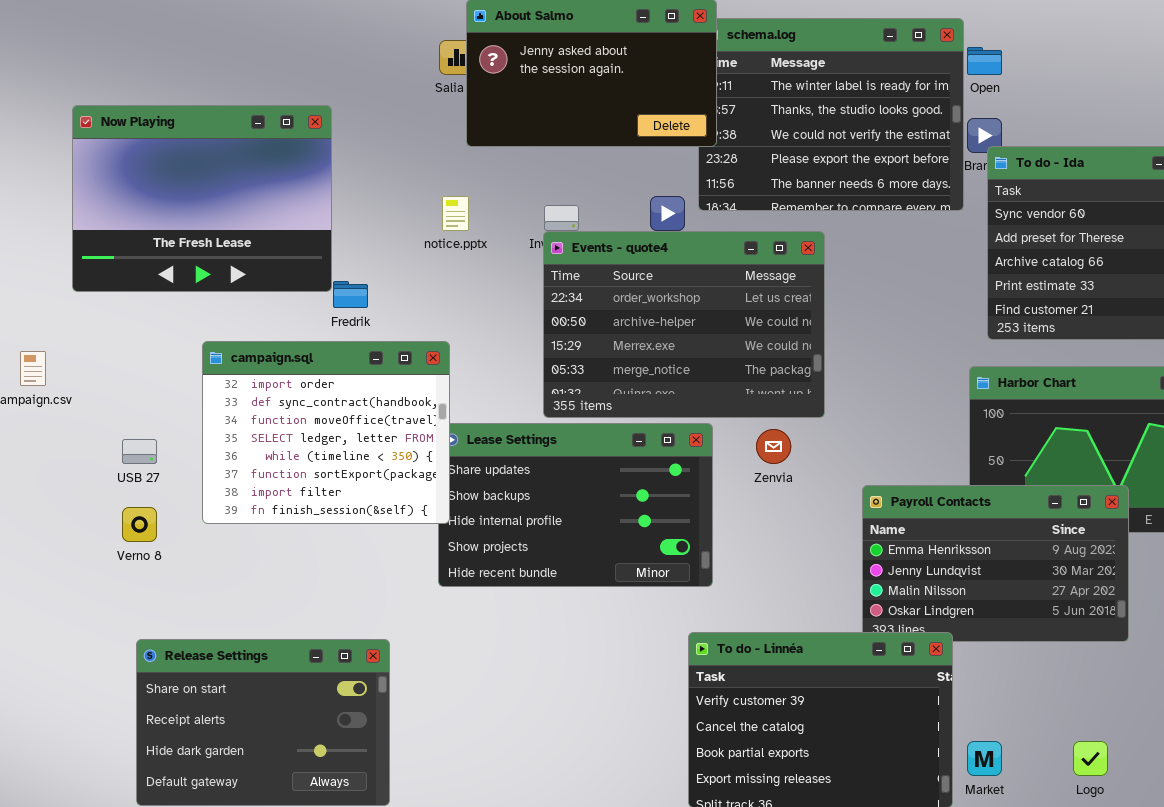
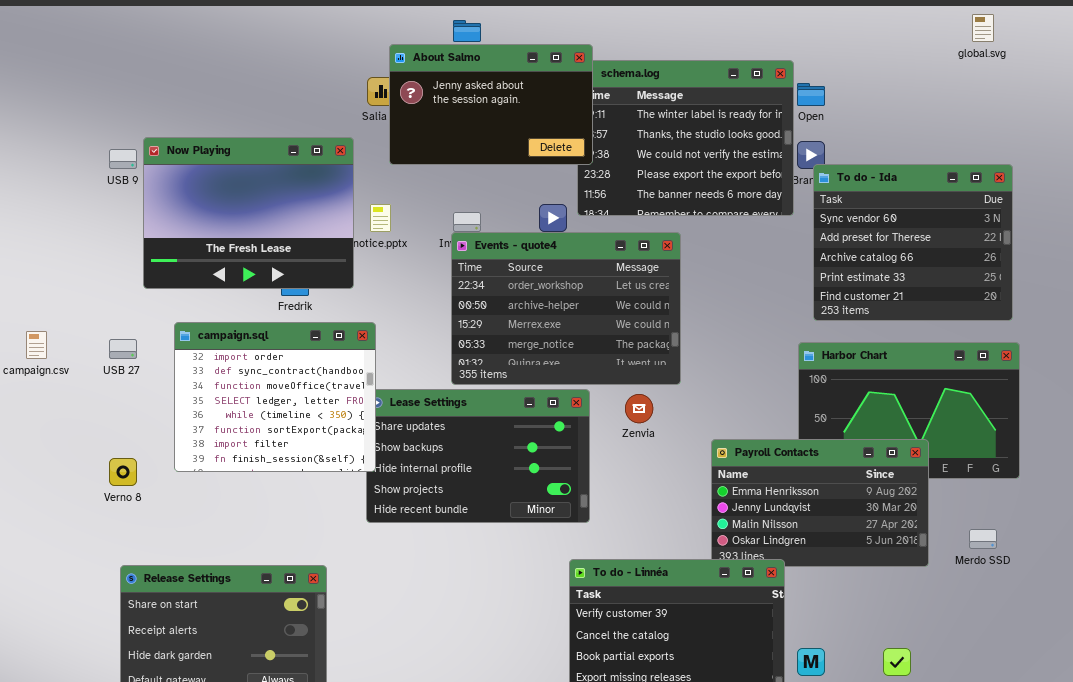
Now Playing: [72,105,332,292] -> [143,137,354,289], moved
USB 27: [122,439,157,464] -> [109,339,137,359], moved

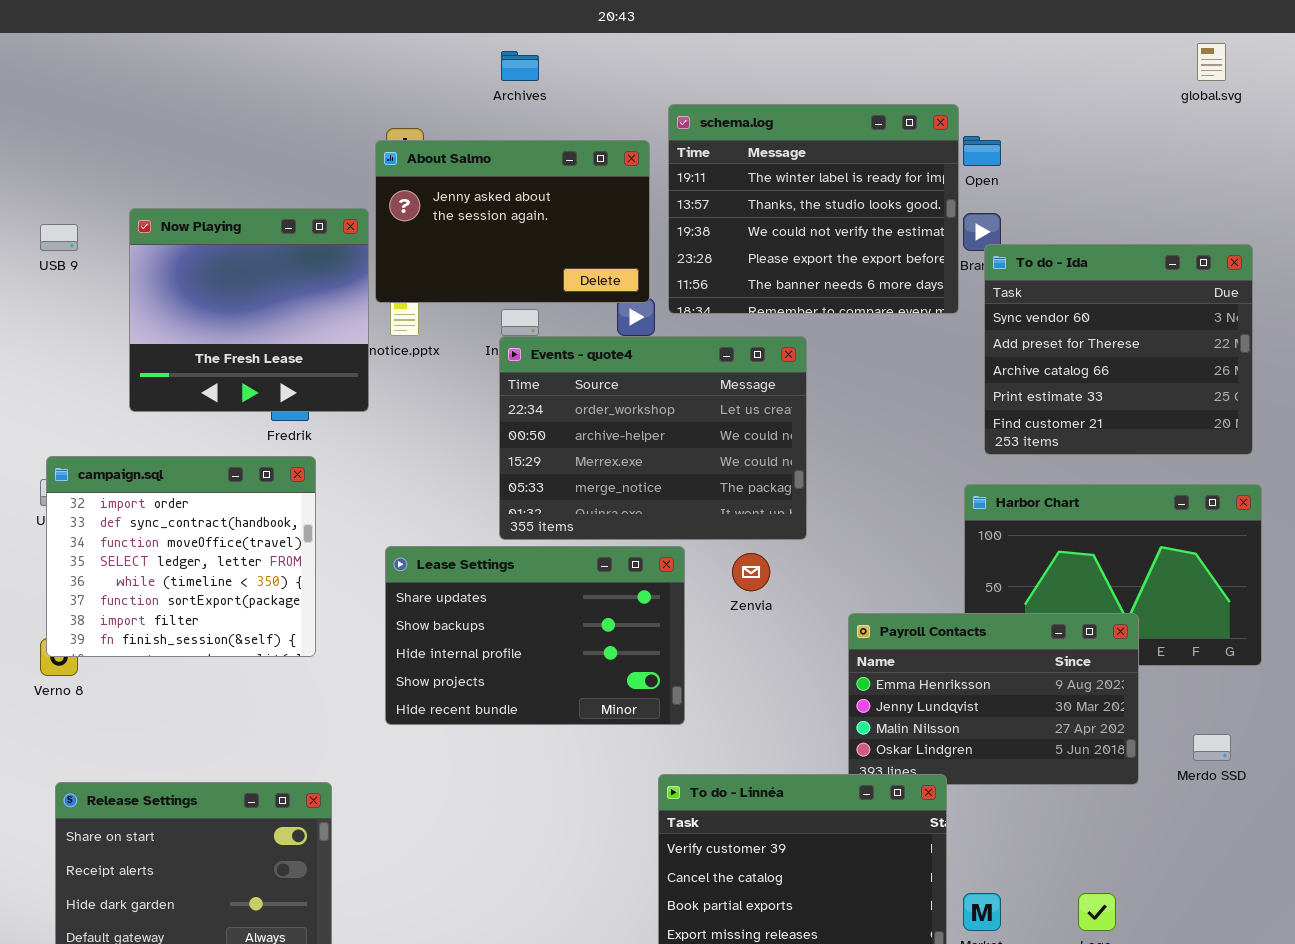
About Salmo: [389,44,593,165] -> [375,140,650,303], moved
Now Playing: [143,137,354,289] -> [129,208,369,412], resized
campaign.sql: [174,322,376,472] -> [46,456,316,657], moved

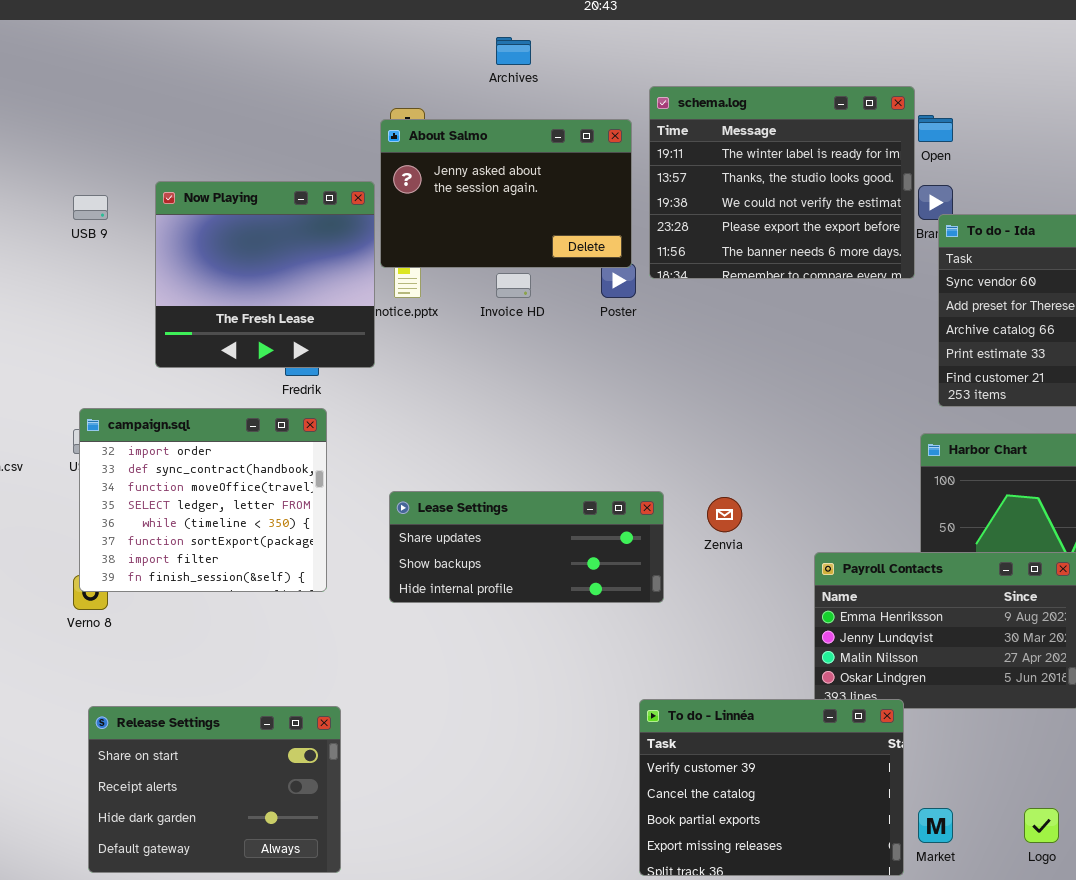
Events - quote4: [499,336,807,540] -> none, closed
Lease Settings: [385,546,685,725] -> [389,491,664,603], resized

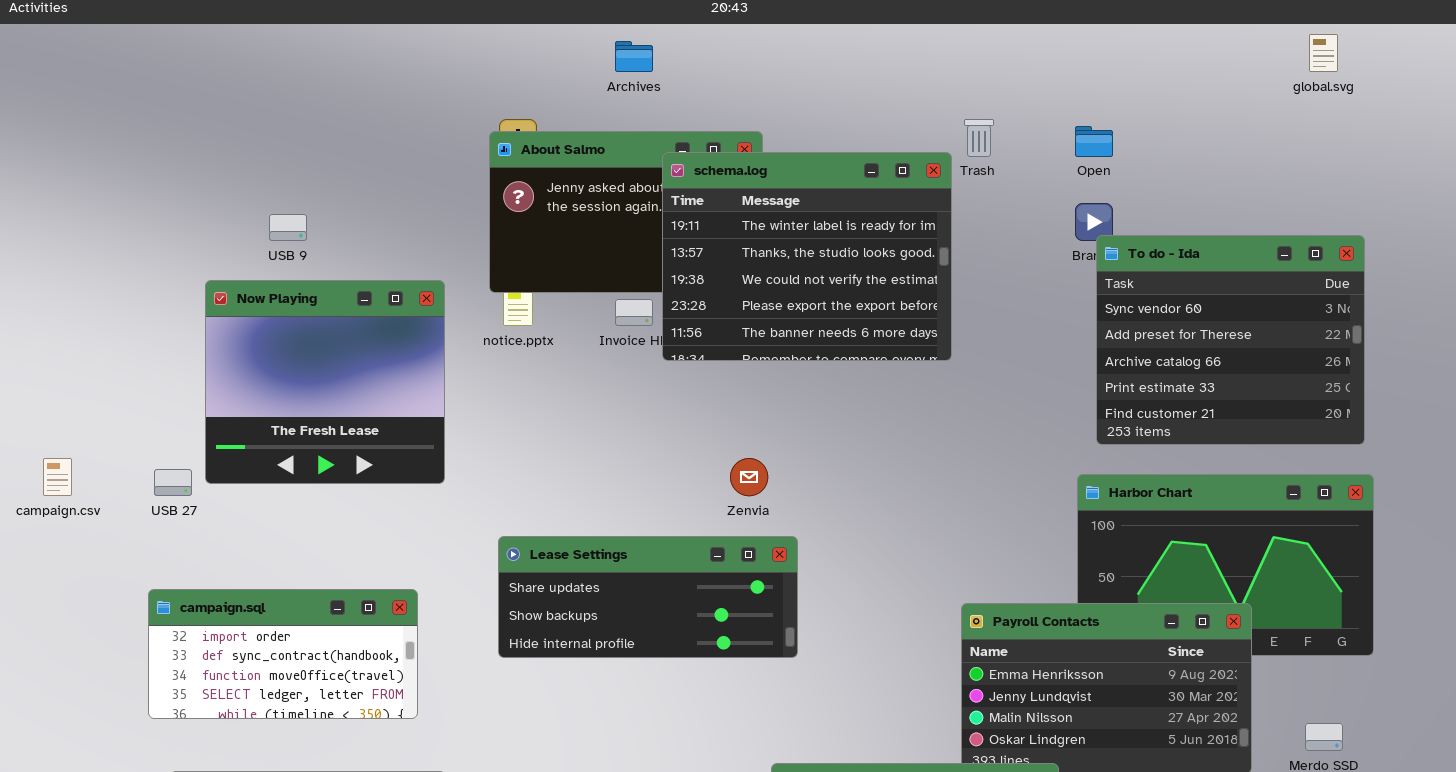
schema.log: [649,86,915,279] -> [662,152,952,361], moved
Now Playing: [155,181,375,368] -> [205,280,445,484], moved
USB 9: [73,195,108,220] -> [269,214,307,241], moved
campaign.sql: [79,408,327,592] -> [148,589,418,719], moved, resized
Zenvia: [707,497,742,532] -> [730,458,768,496], moved

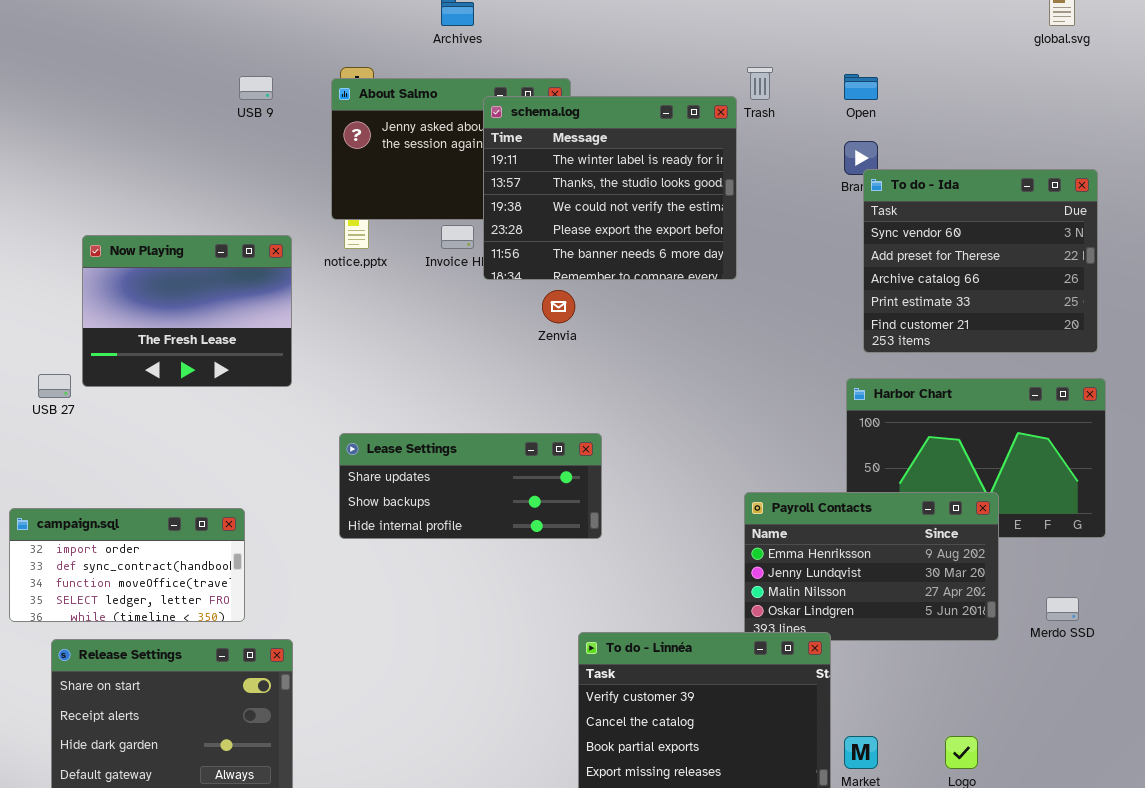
USB 9: [269,214,307,241] -> [239,76,273,100], moved
Now Playing: [205,280,445,484] -> [82,235,292,387], resized
Zenvia: [730,458,768,496] -> [542,290,575,323], moved
campaign.sql: [148,589,418,719] -> [9,508,245,622], moved

